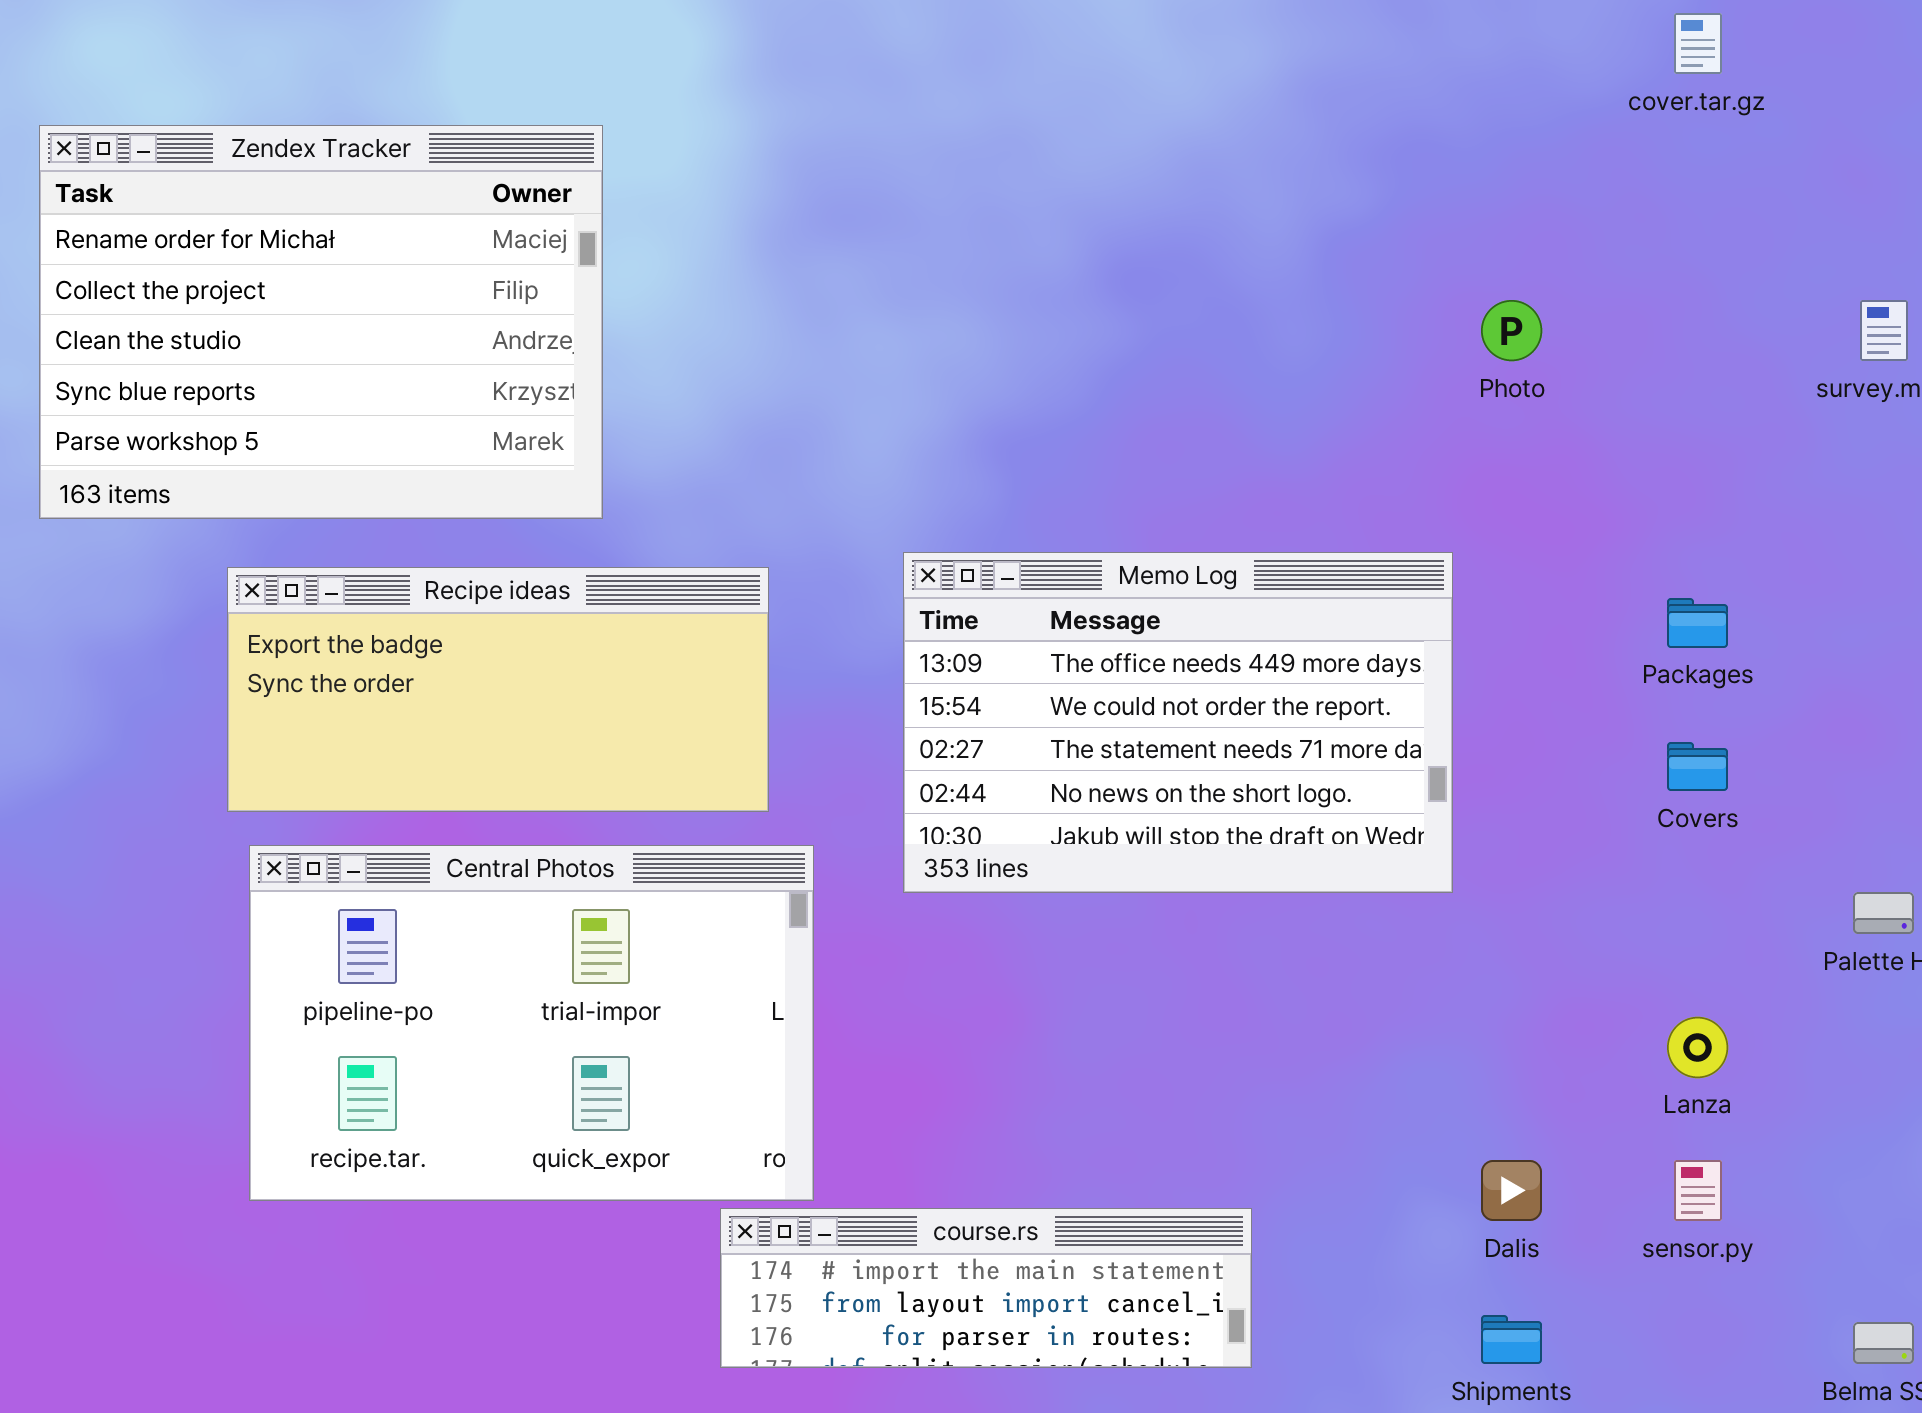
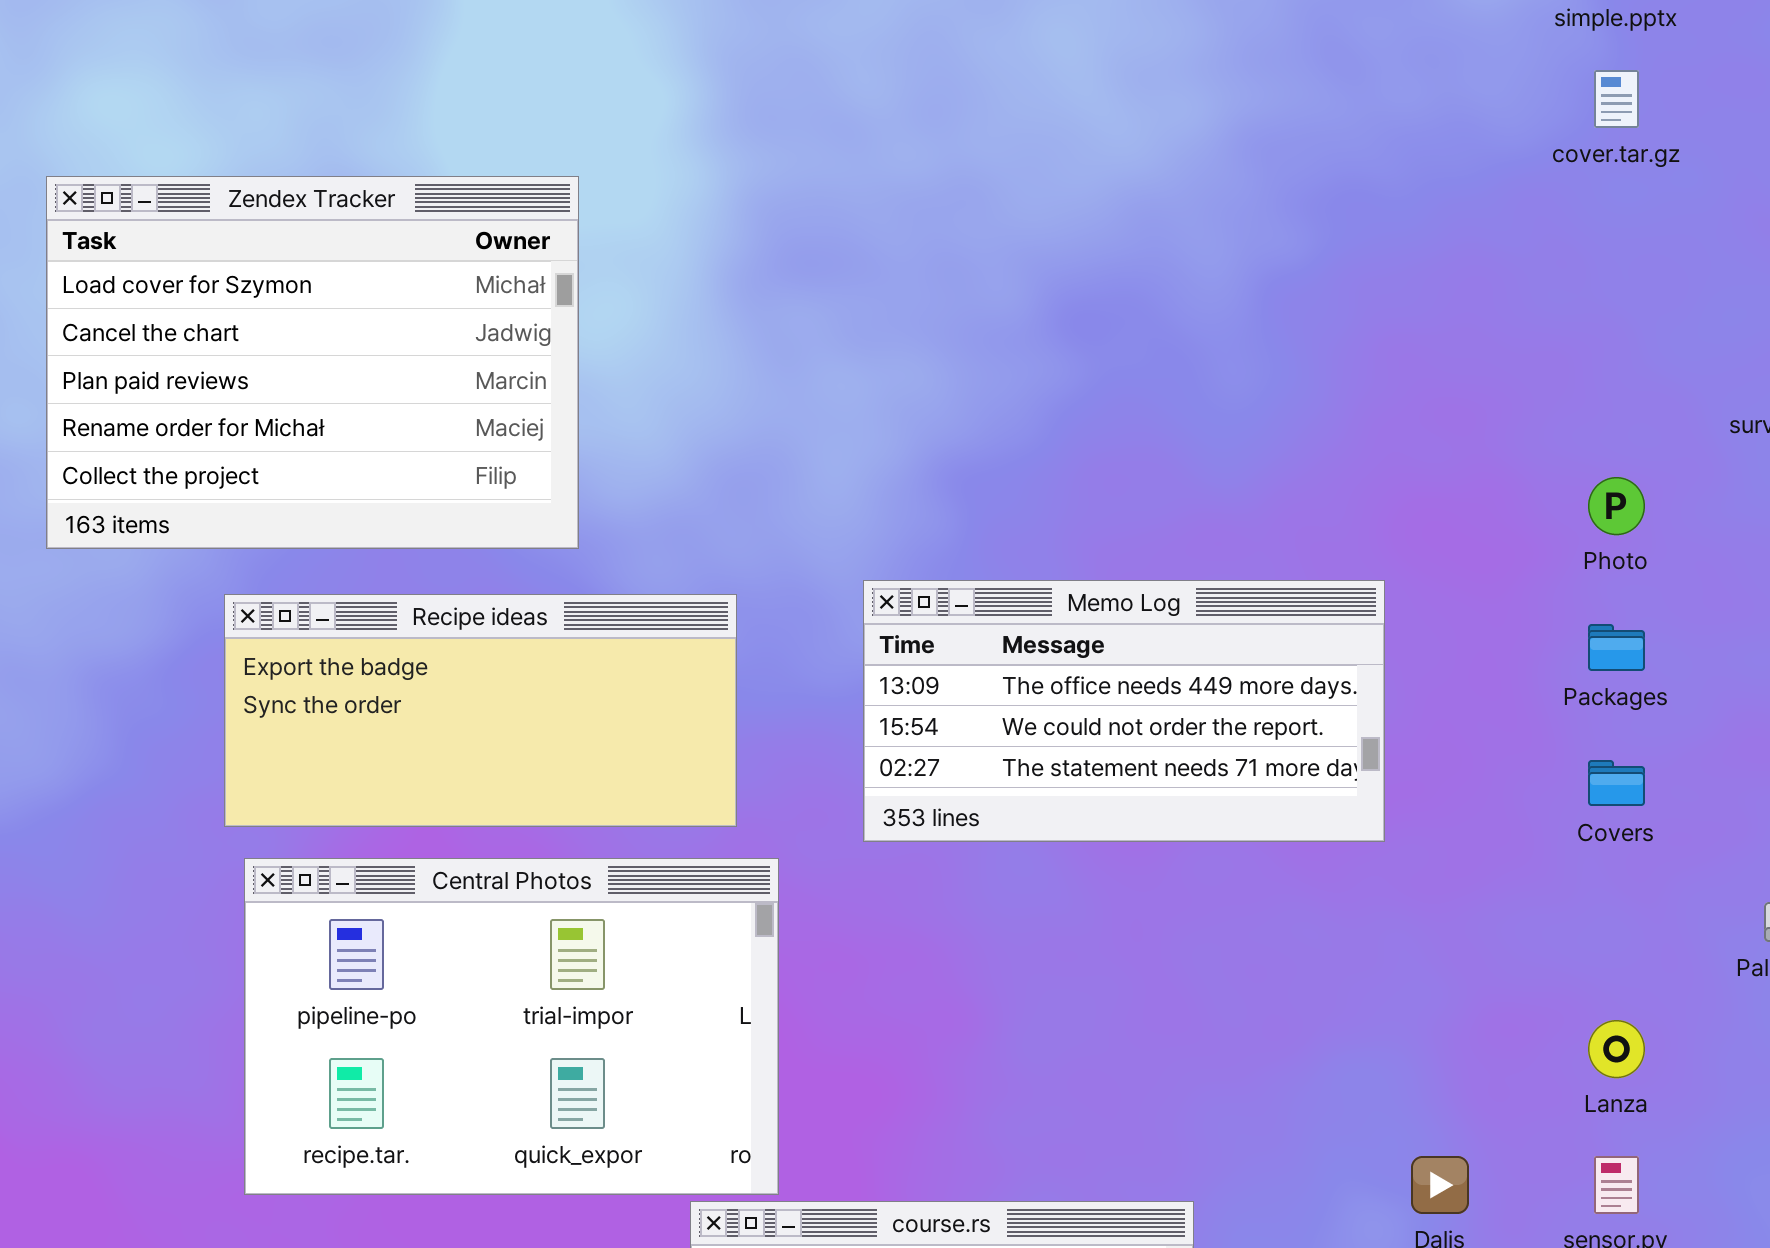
Zendex Tracker: [39,125,603,519] -> [46,176,579,549], scrolled up 3 rows
Photo: [1481,300,1542,361] -> [1588,477,1645,535], moved
Memo Log: [903,552,1453,893] -> [863,580,1385,842], resized

